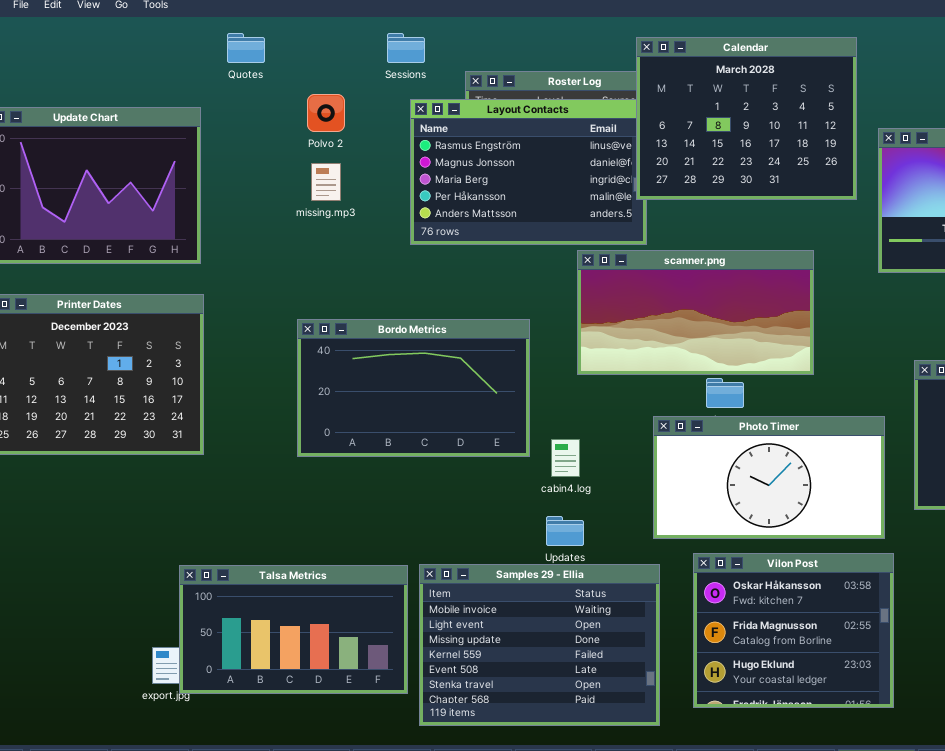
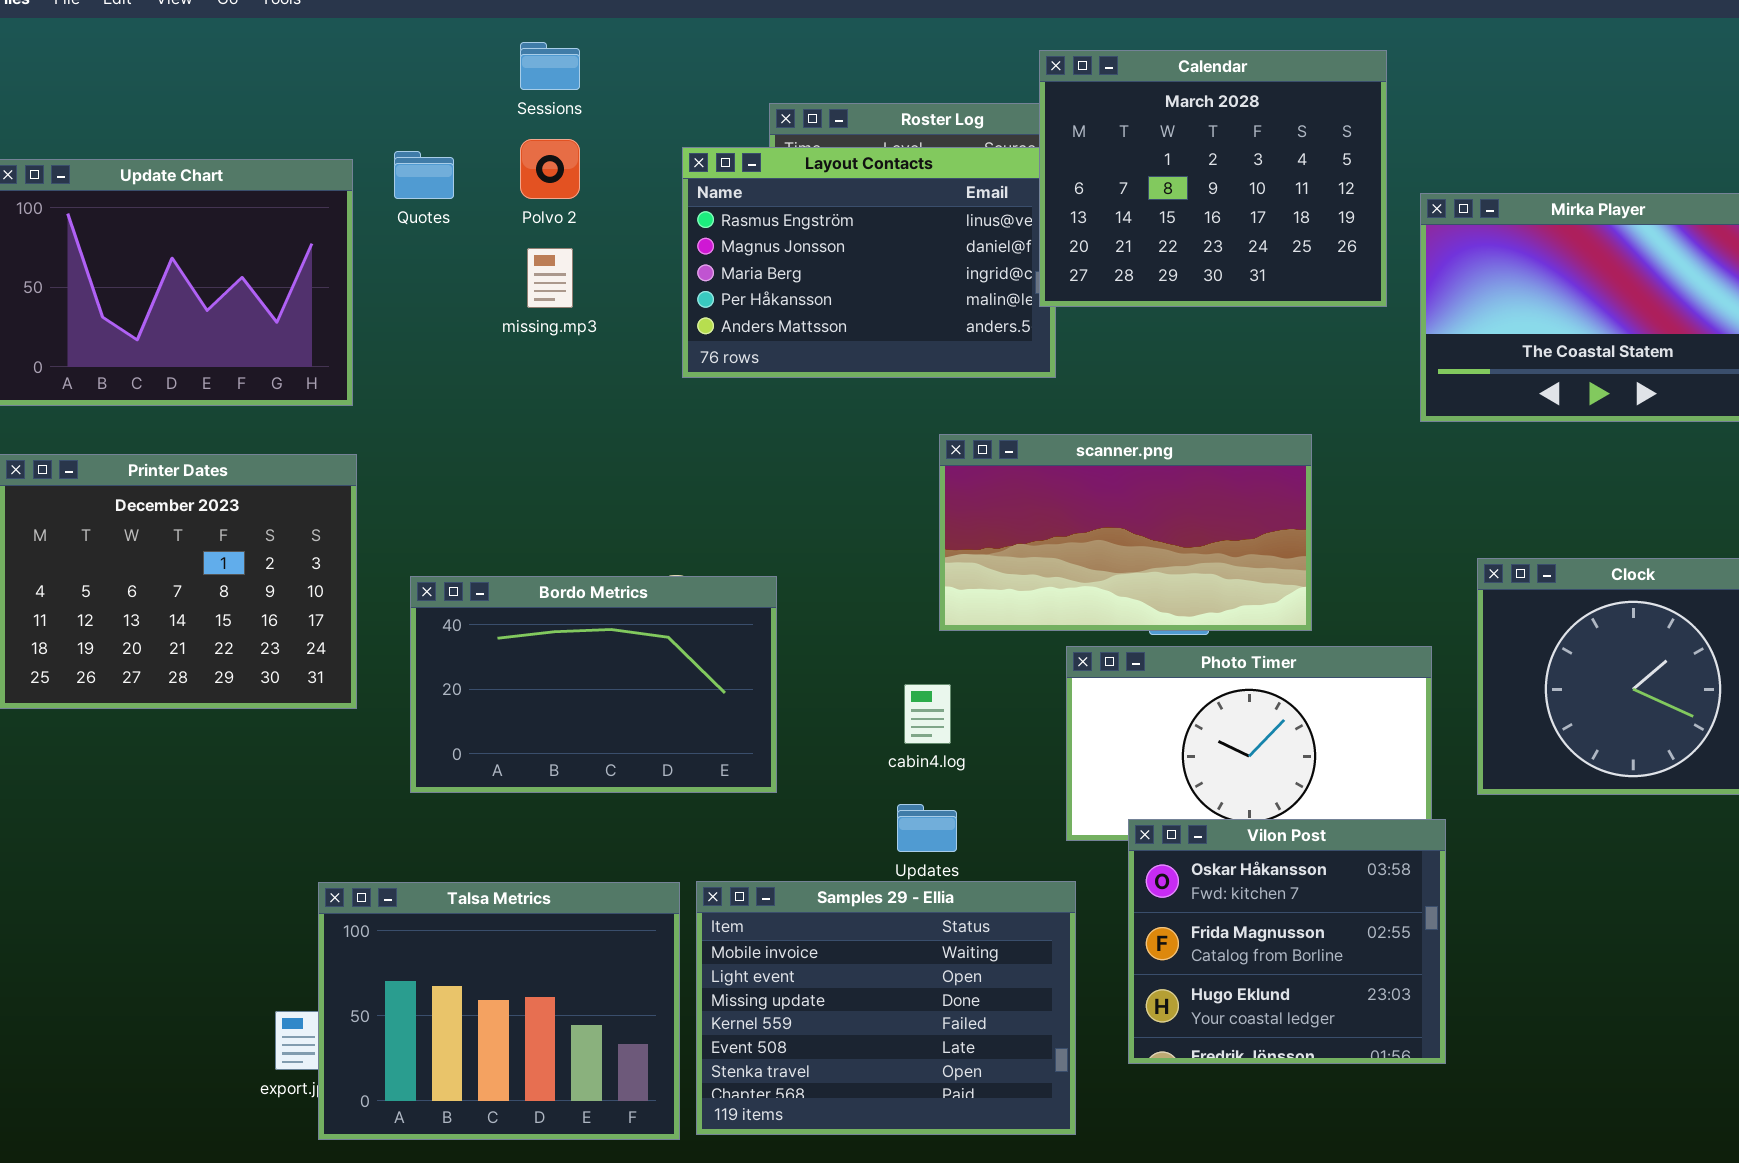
Quotes: [227,33,265,63] -> [394,151,454,199], moved
Sessions: [387,33,425,63] -> [520,42,580,90], moved
scanner.png: [577,250,814,375] -> [939,434,1312,631], moved
Bordo Metrics: [297,319,530,457] -> [410,576,777,793], moved
Vilon Post: [693,553,894,708] -> [1128,819,1446,1064], moved
Talsa Metrics: [179,565,408,694] -> [318,882,680,1140], resized

